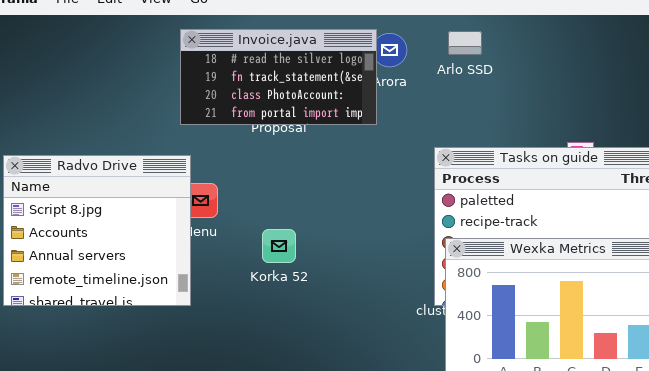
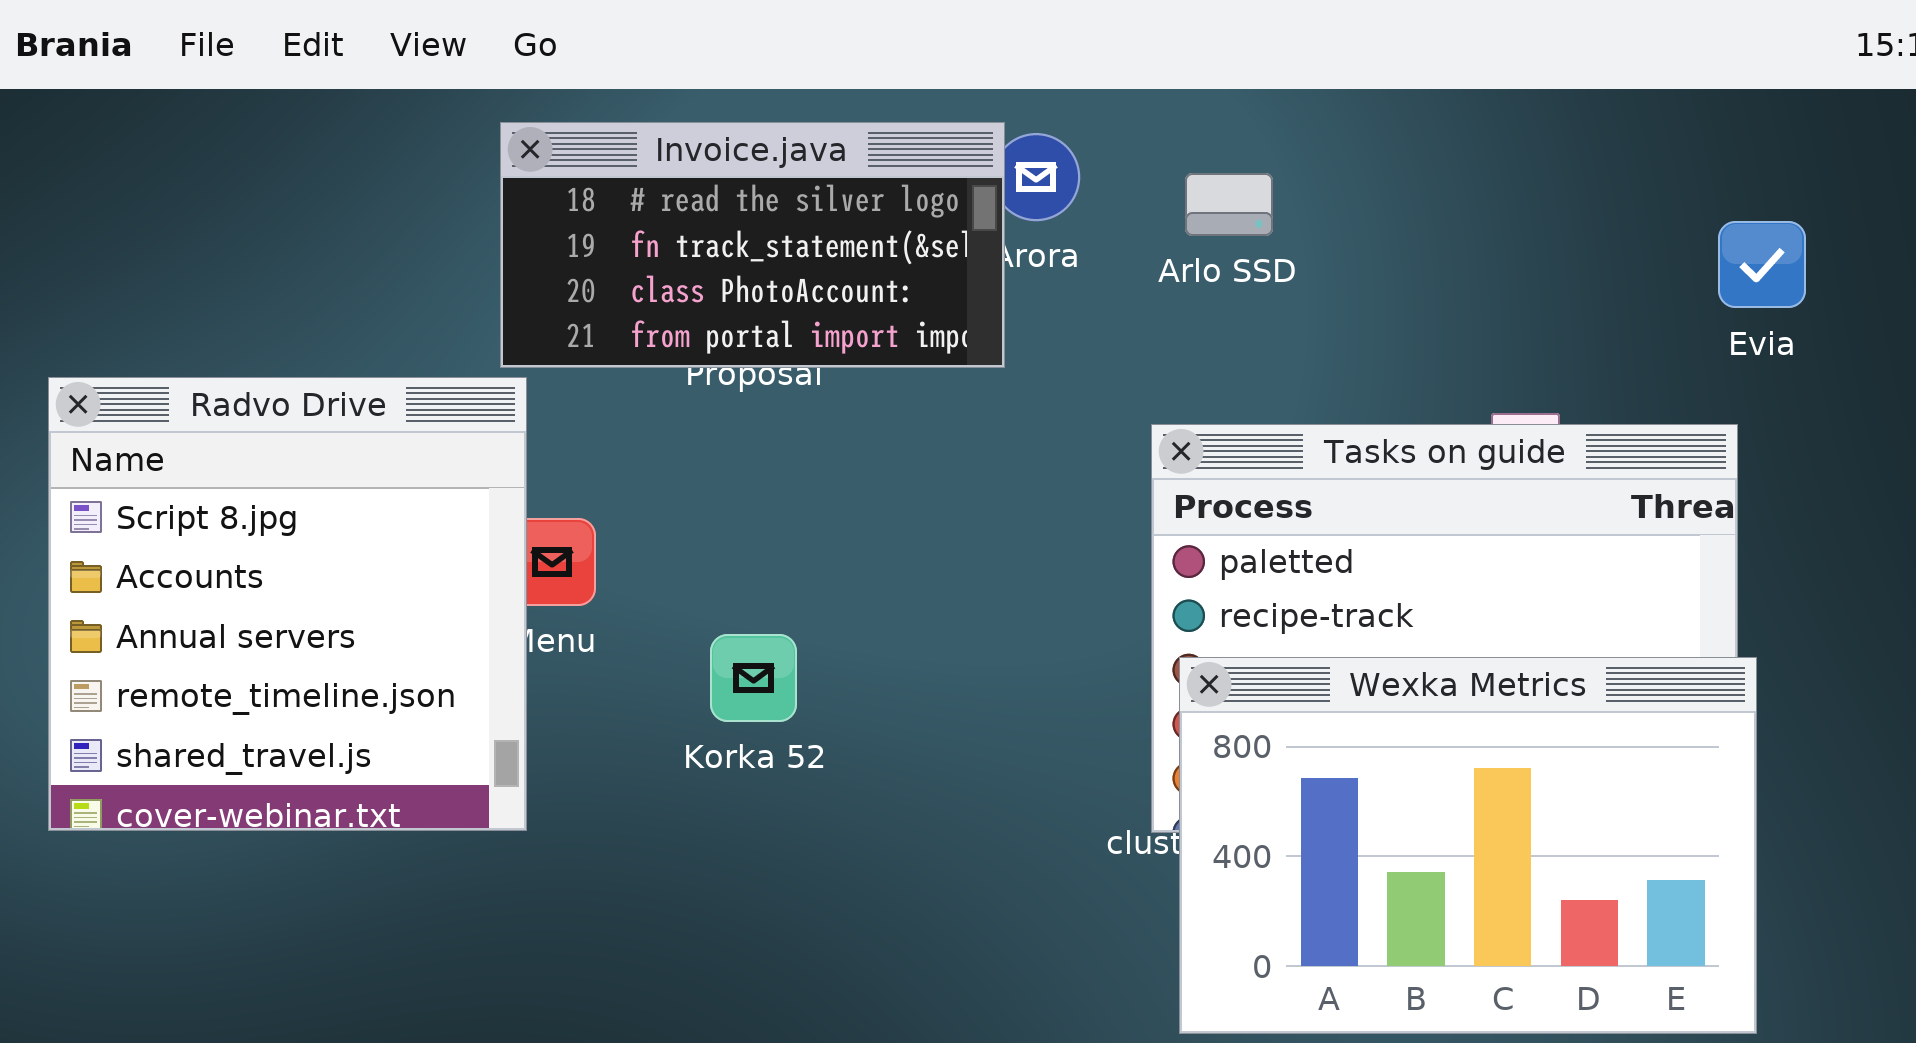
Arlo SSD: [448,31,482,55] -> [1185,173,1273,236], moved
Radvo Drive: [3,155,191,306] -> [48,377,527,831], resized

